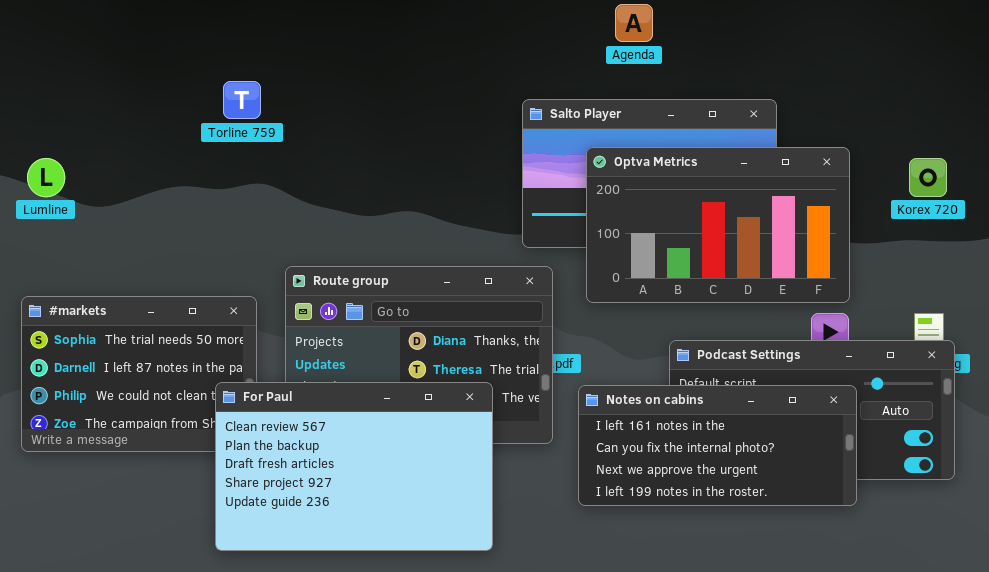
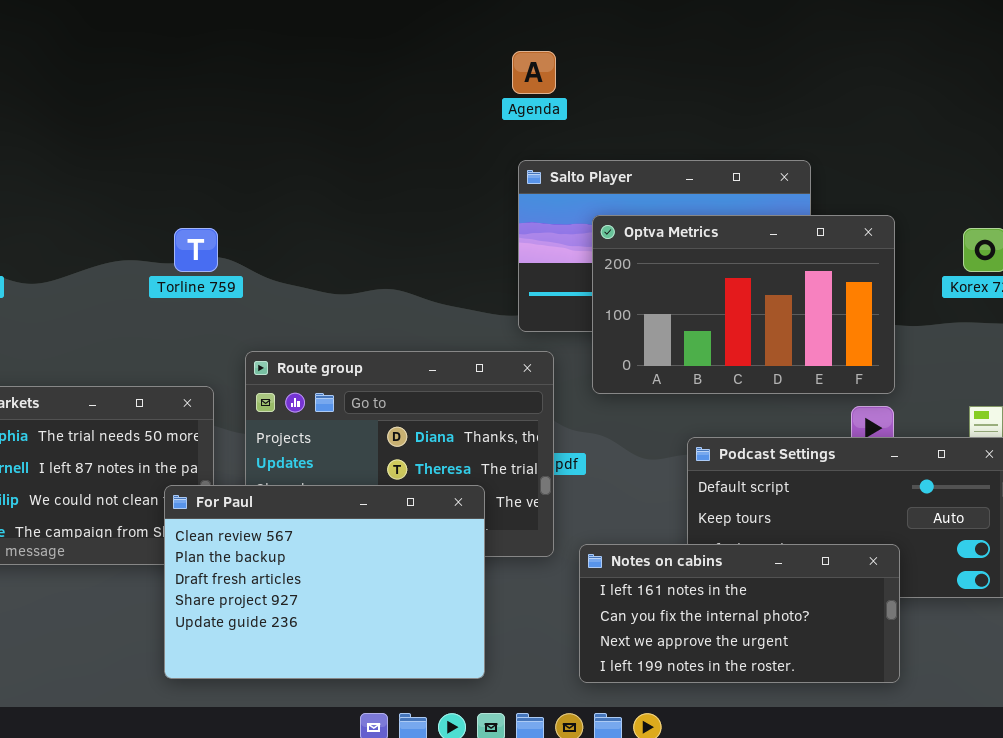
Agenda: [615,4,653,42] -> [512,51,556,94], moved
Torline 759: [223,81,261,119] -> [174,228,218,272], moved
Notes on cabins: [578,385,857,506] -> [579,544,900,683], moved

